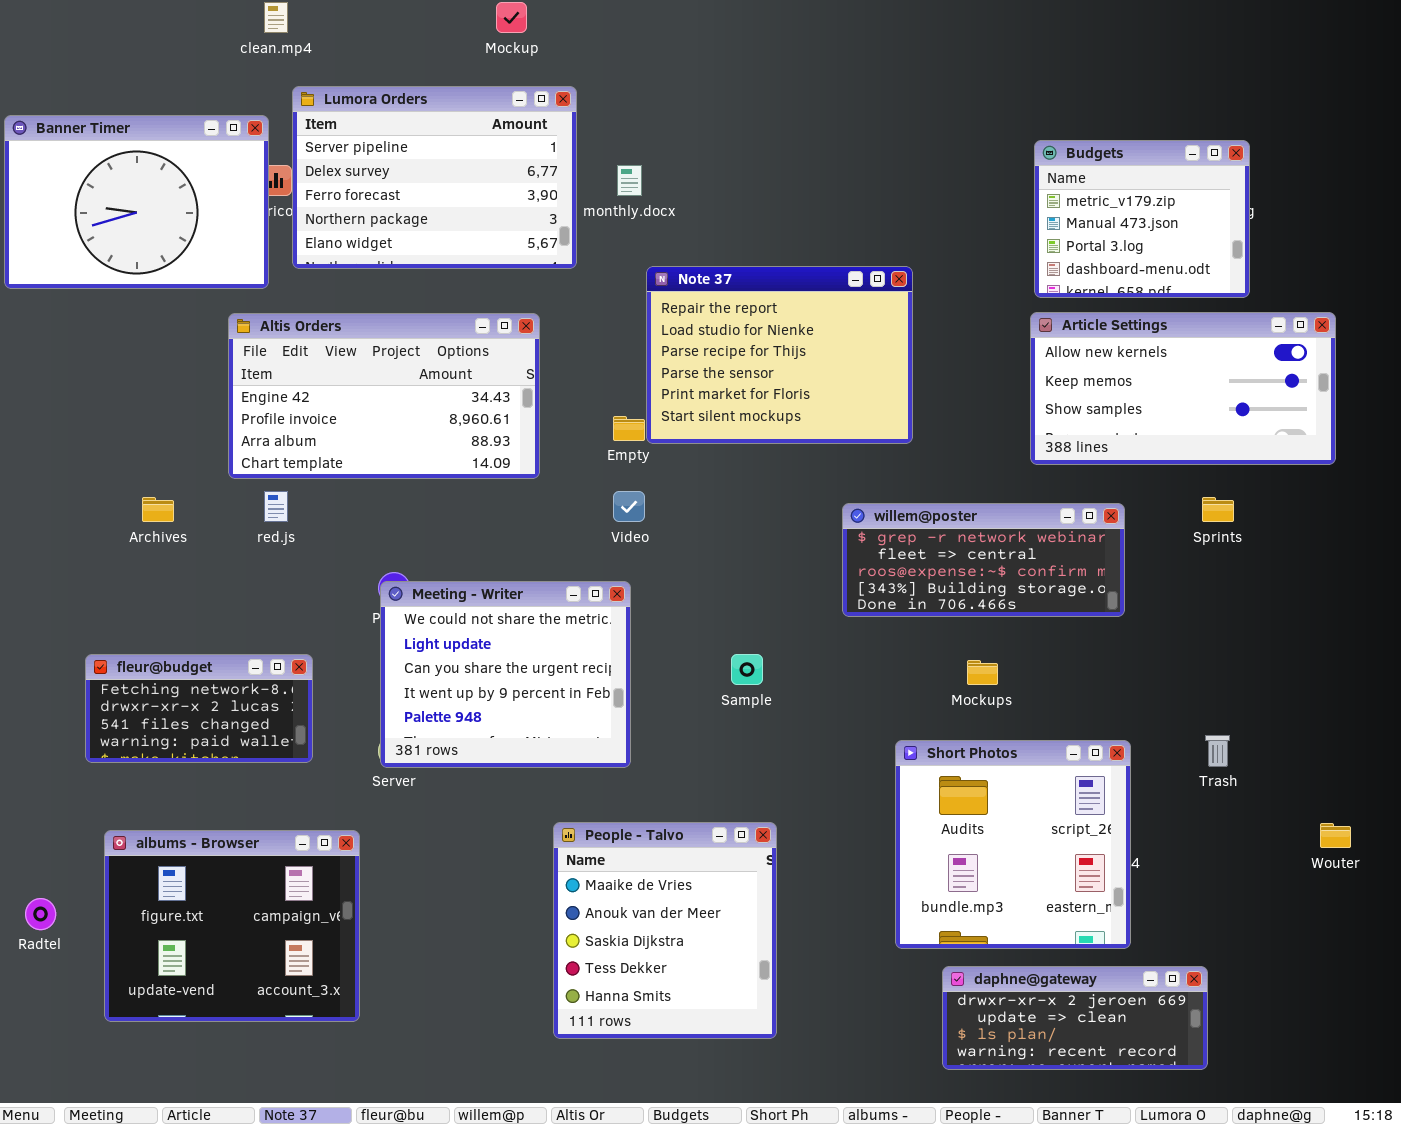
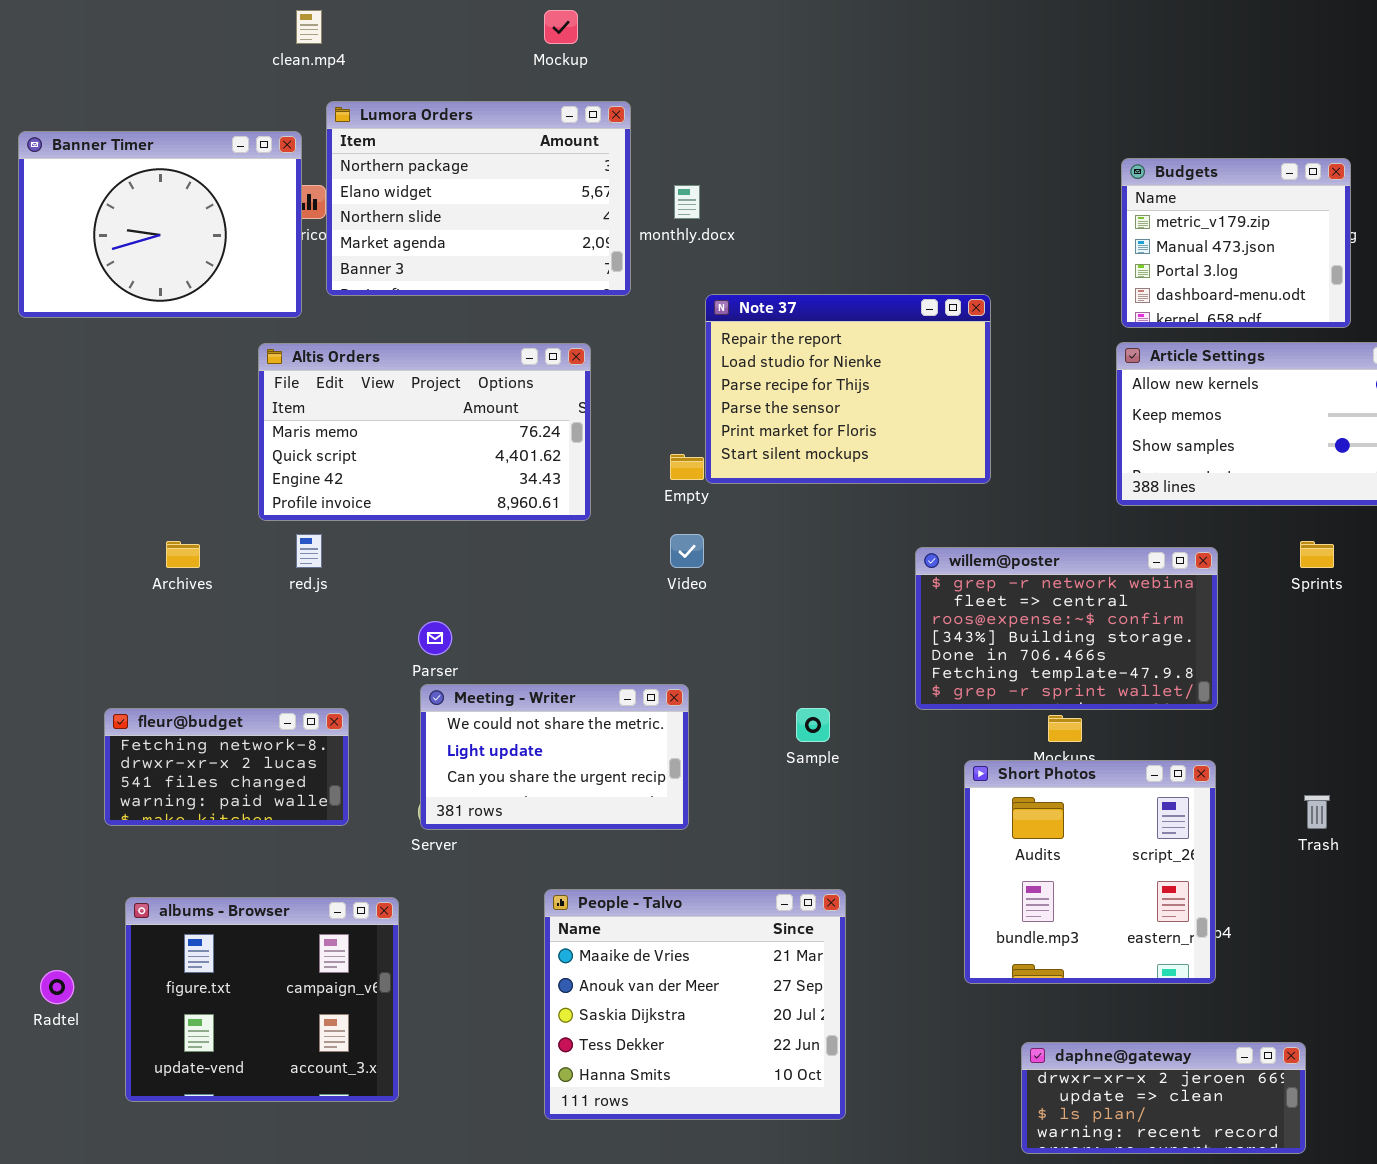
Lumora Orders: [292,86,577,269] -> [326,101,631,296], scrolled down 3 rows
Altis Orders: [228,313,540,479] -> [258,343,591,521], scrolled up 2 rows
willem@poster: [842,503,1125,617] -> [915,547,1218,710], resized
Meeting - Writer: [380,581,631,768] -> [420,684,689,830], resized
Short Photos: [895,740,1131,949] -> [964,760,1216,984], moved
People - Talvo: [553,822,777,1039] -> [544,889,846,1120], resized

